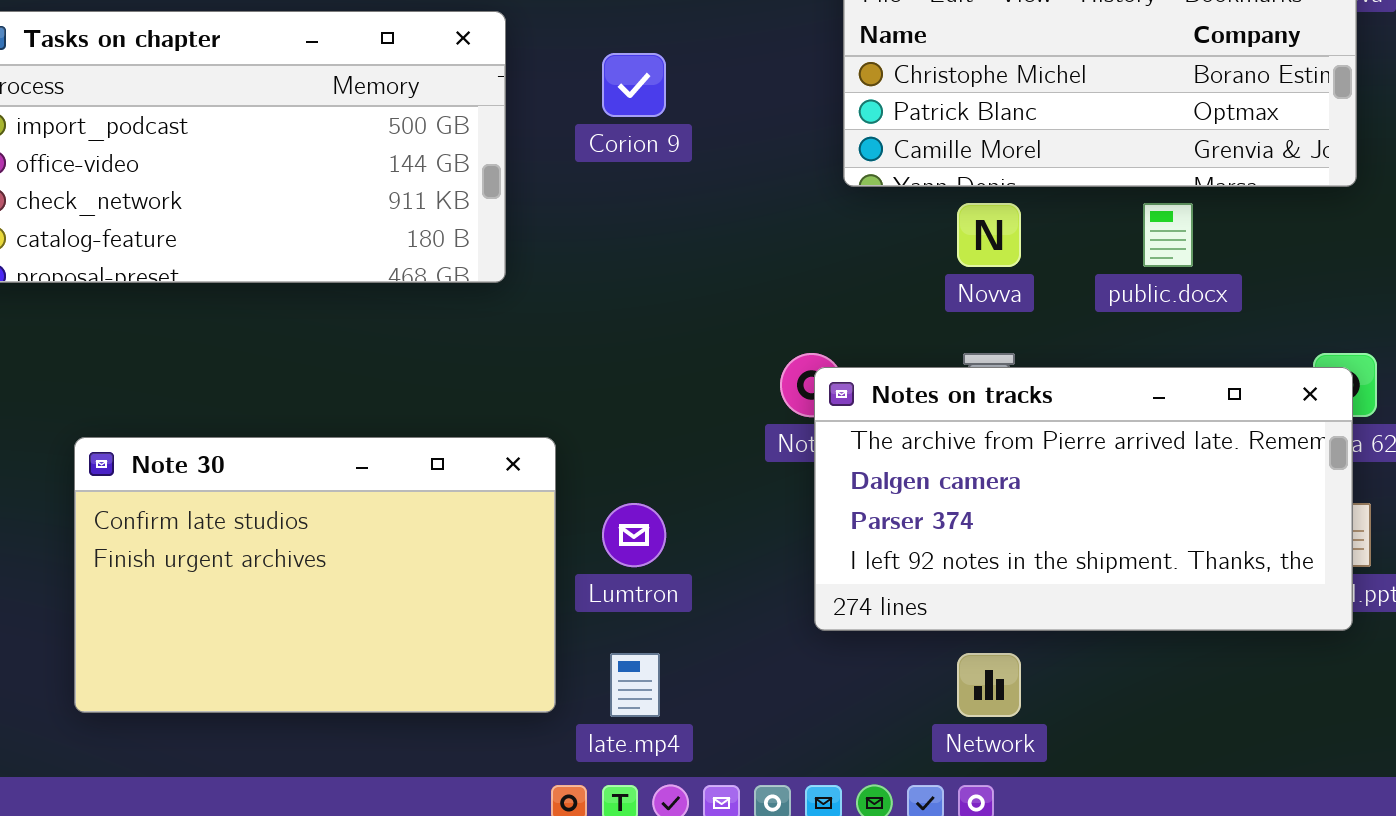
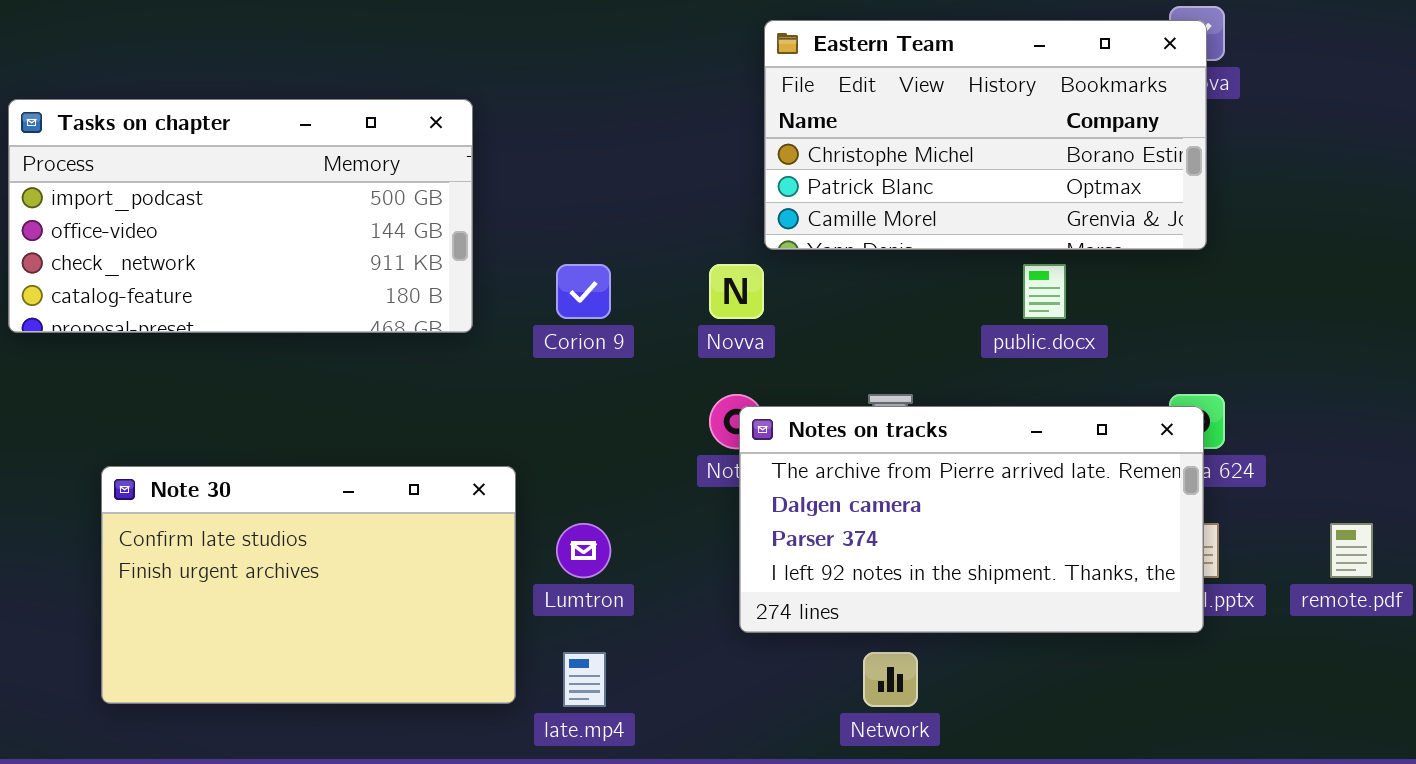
Corion 9: [602,53,666,117] -> [556,264,611,319], moved
Novva: [957,203,1021,267] -> [709,264,764,319], moved

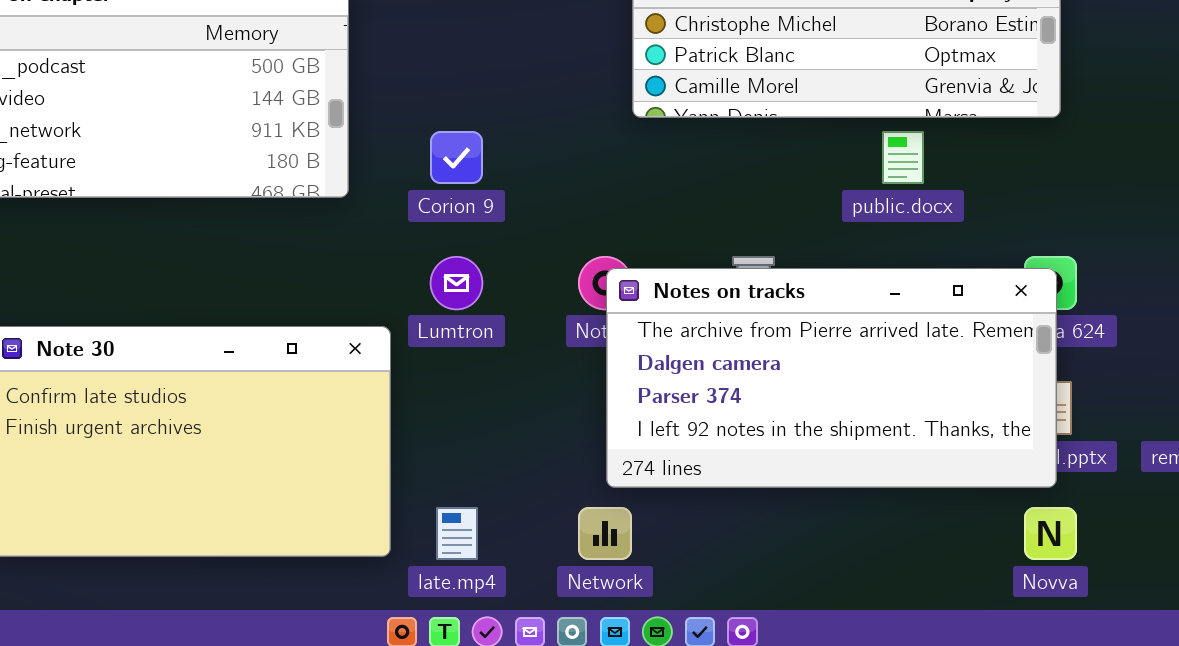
Novva: [709,264,764,319] -> [1024,507,1077,560], moved
Lumtron: [556,523,611,578] -> [430,256,483,310], moved
Network: [863,652,918,707] -> [578,507,632,560], moved

